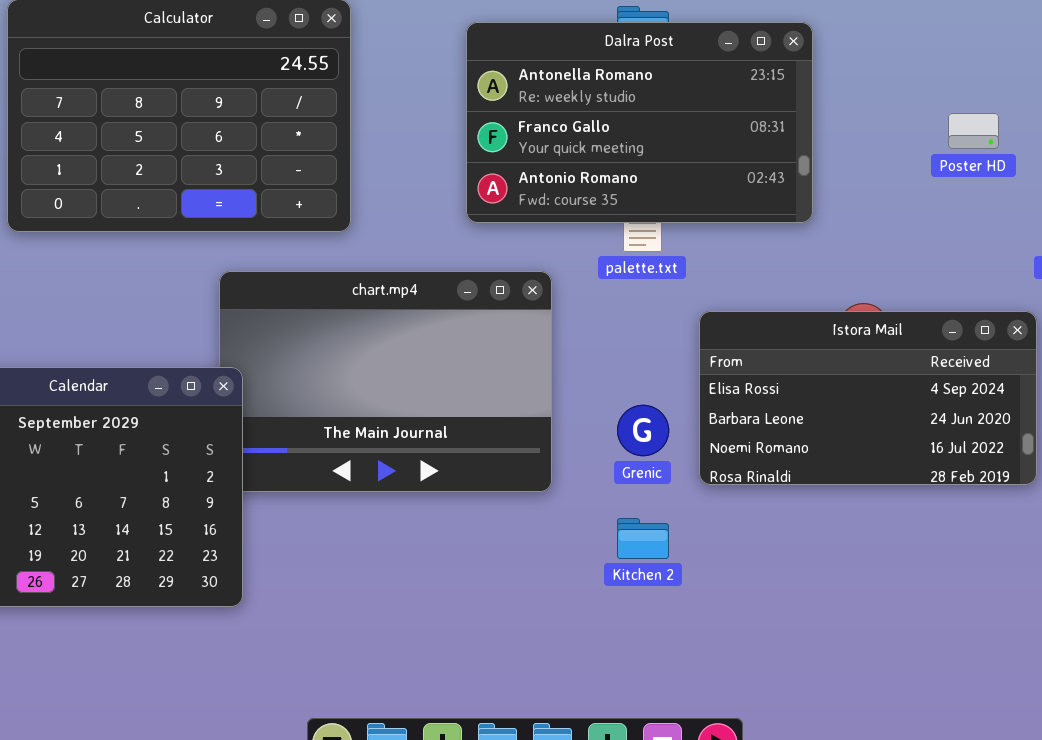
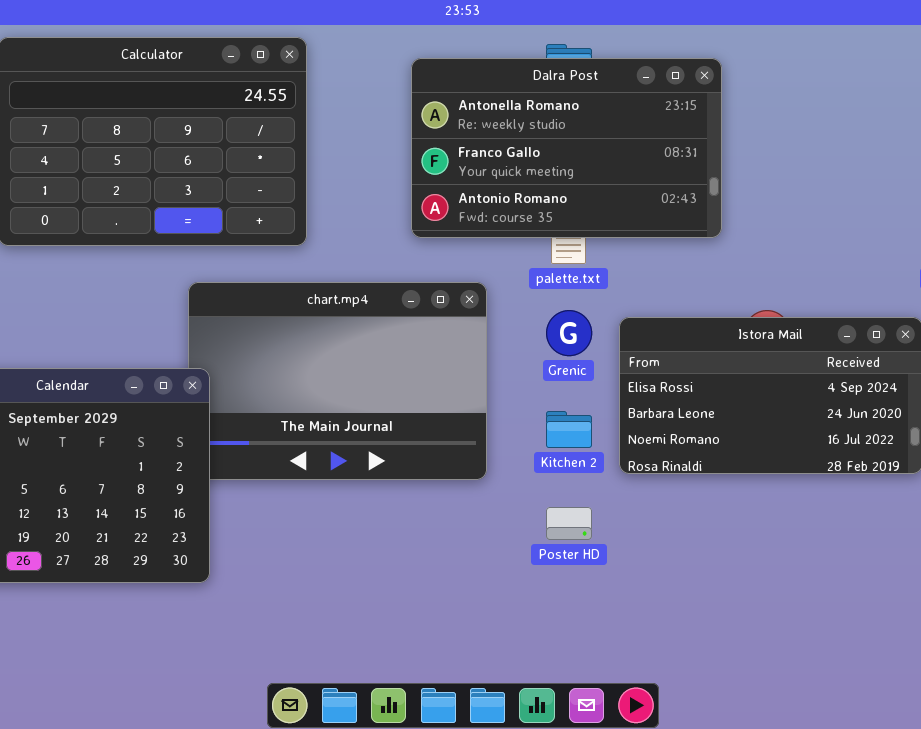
Poster HD: [948,113,999,149] -> [546,507,592,540], moved
Grenic: [617,405,669,456] -> [546,310,592,356], moved
Kitchen 2: [617,518,669,559] -> [546,411,592,448], moved

